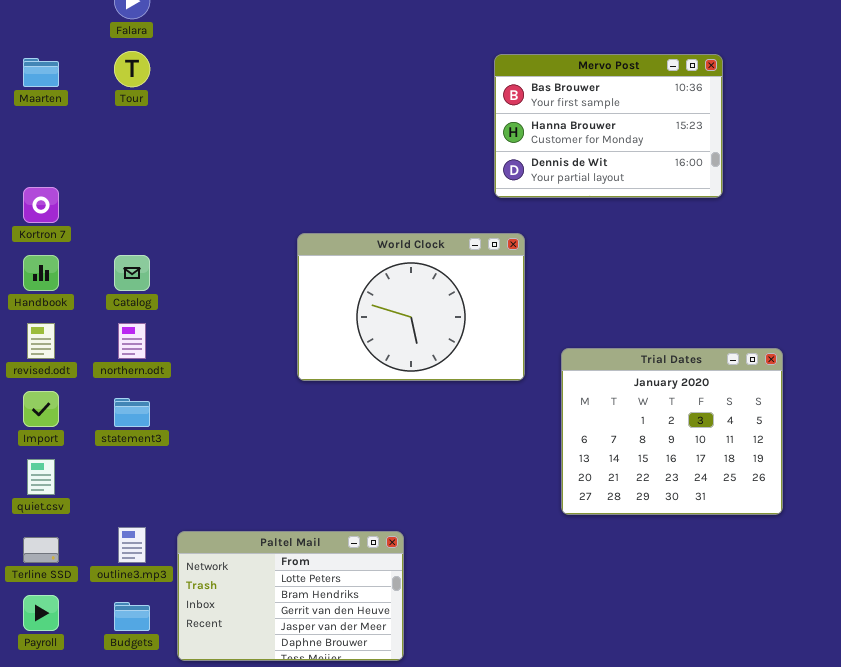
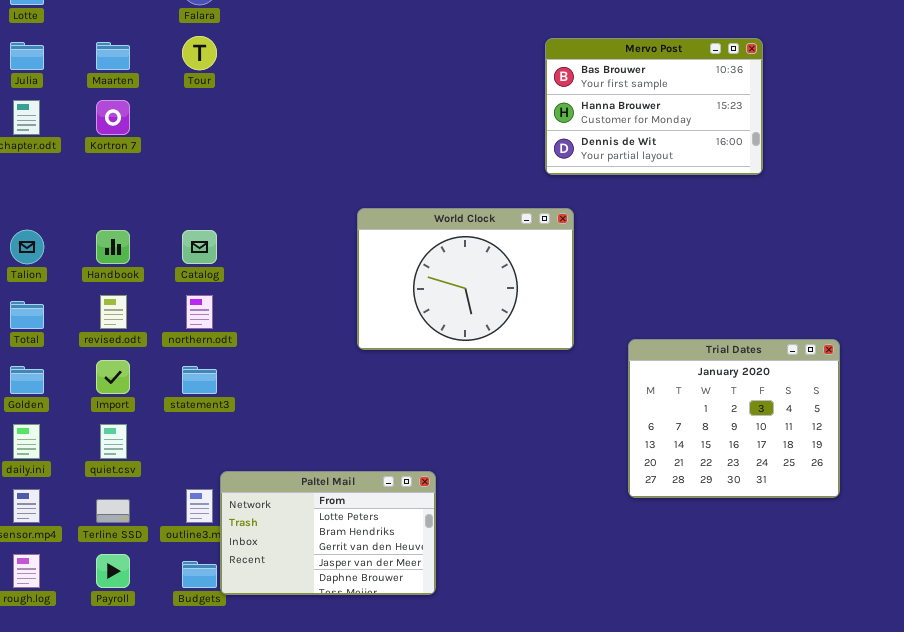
Kortron 7: [23,187,59,223] -> [96,100,130,135], moved
Trial Dates: [561,348,783,515] -> [628,339,840,498], moved
Paltel Mail: [177,531,404,661] -> [220,471,436,595], moved

